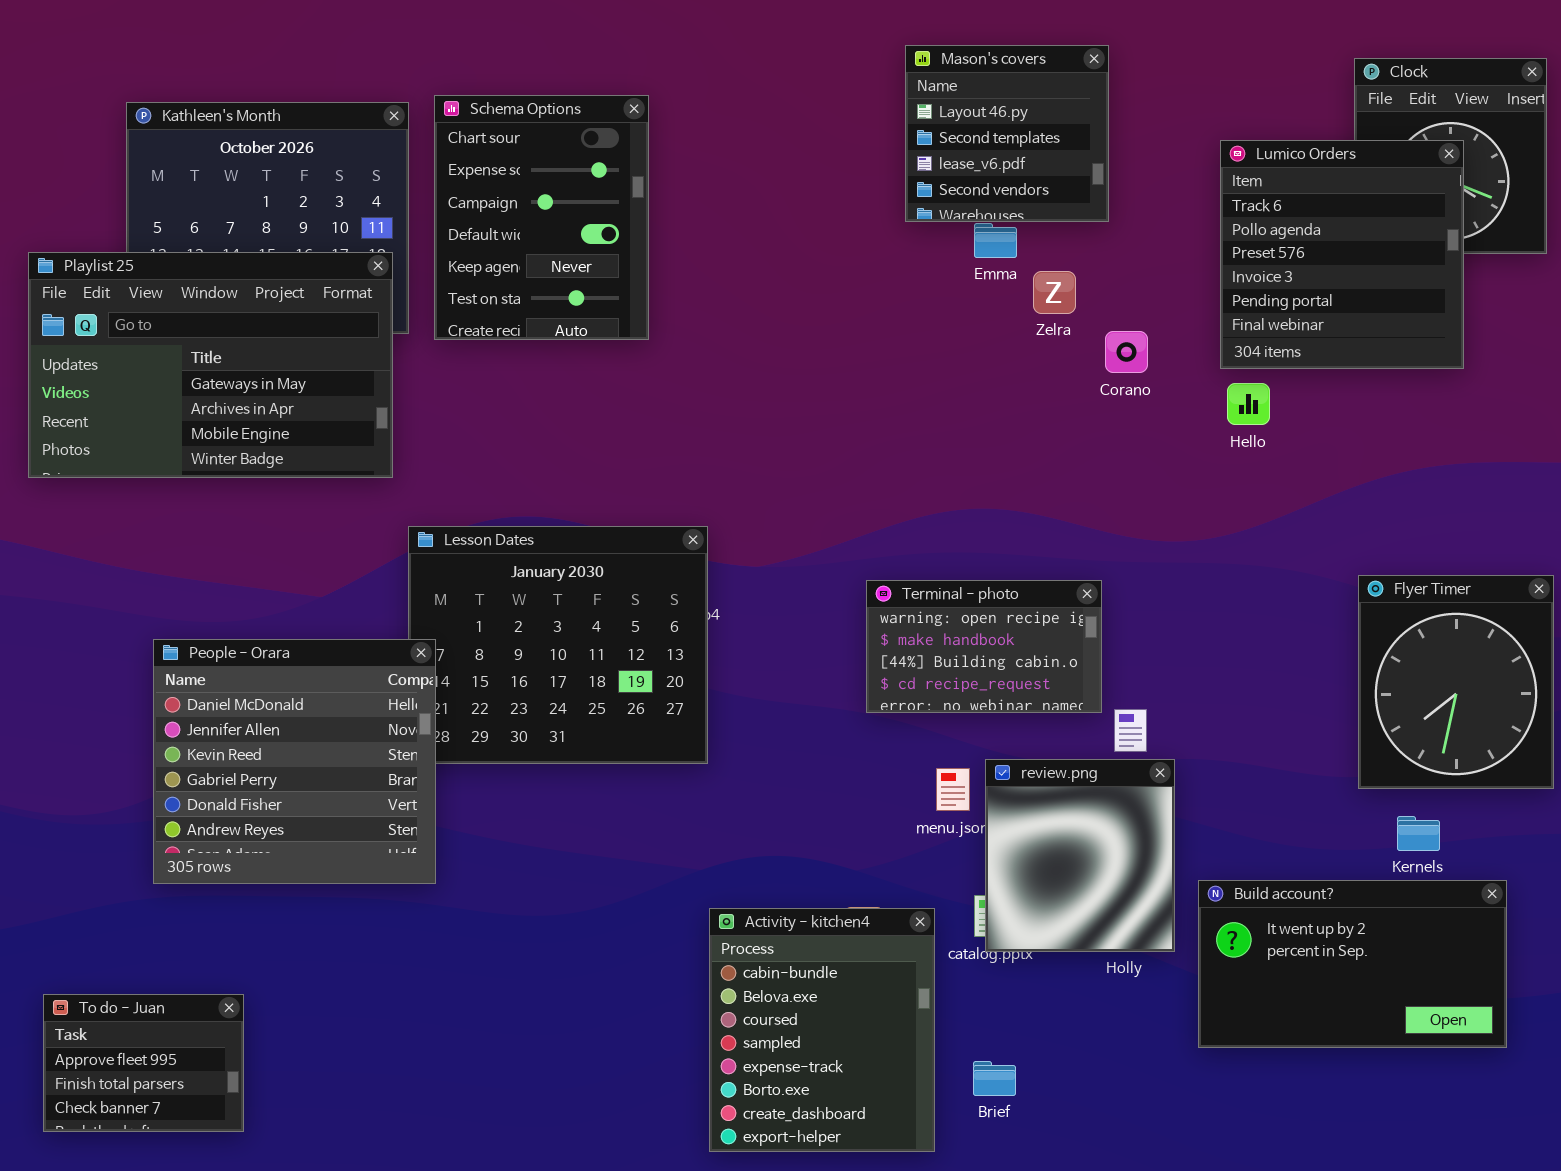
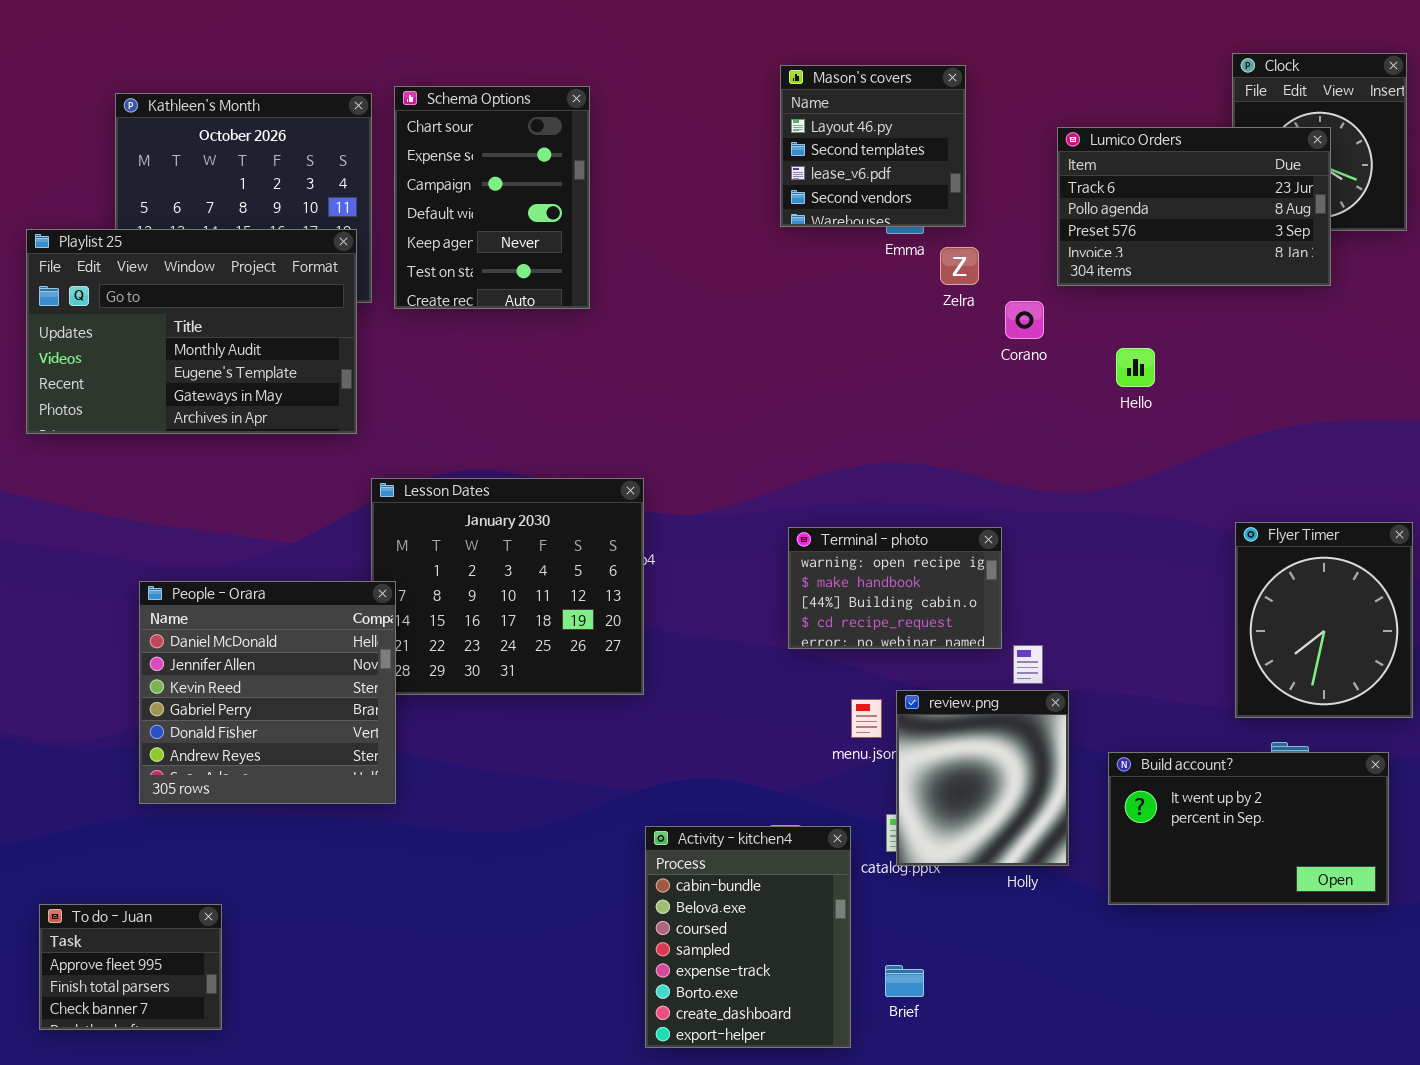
Mason's covers: [905,45,1109,222] -> [780,65,966,227], moved
Lumico Orders: [1220,140,1464,369] -> [1057,127,1331,286], resized
Playlist 25: [28,252,393,478] -> [26,229,357,434], scrolled up 2 rows
Build account?: [1198,880,1507,1048] -> [1108,752,1389,905], moved

